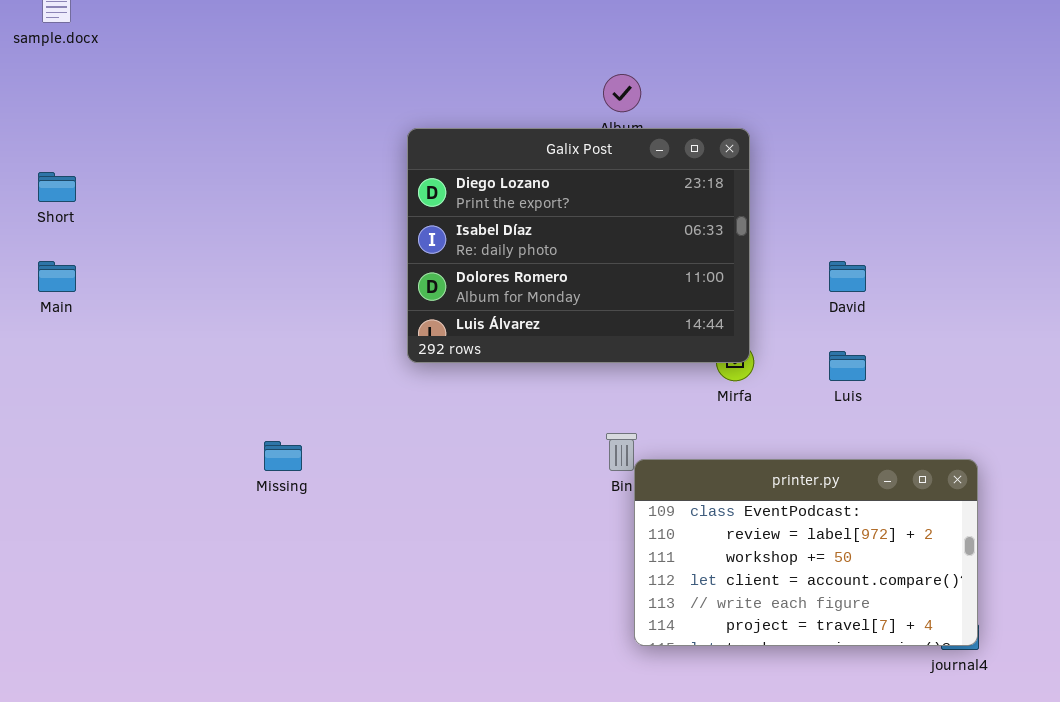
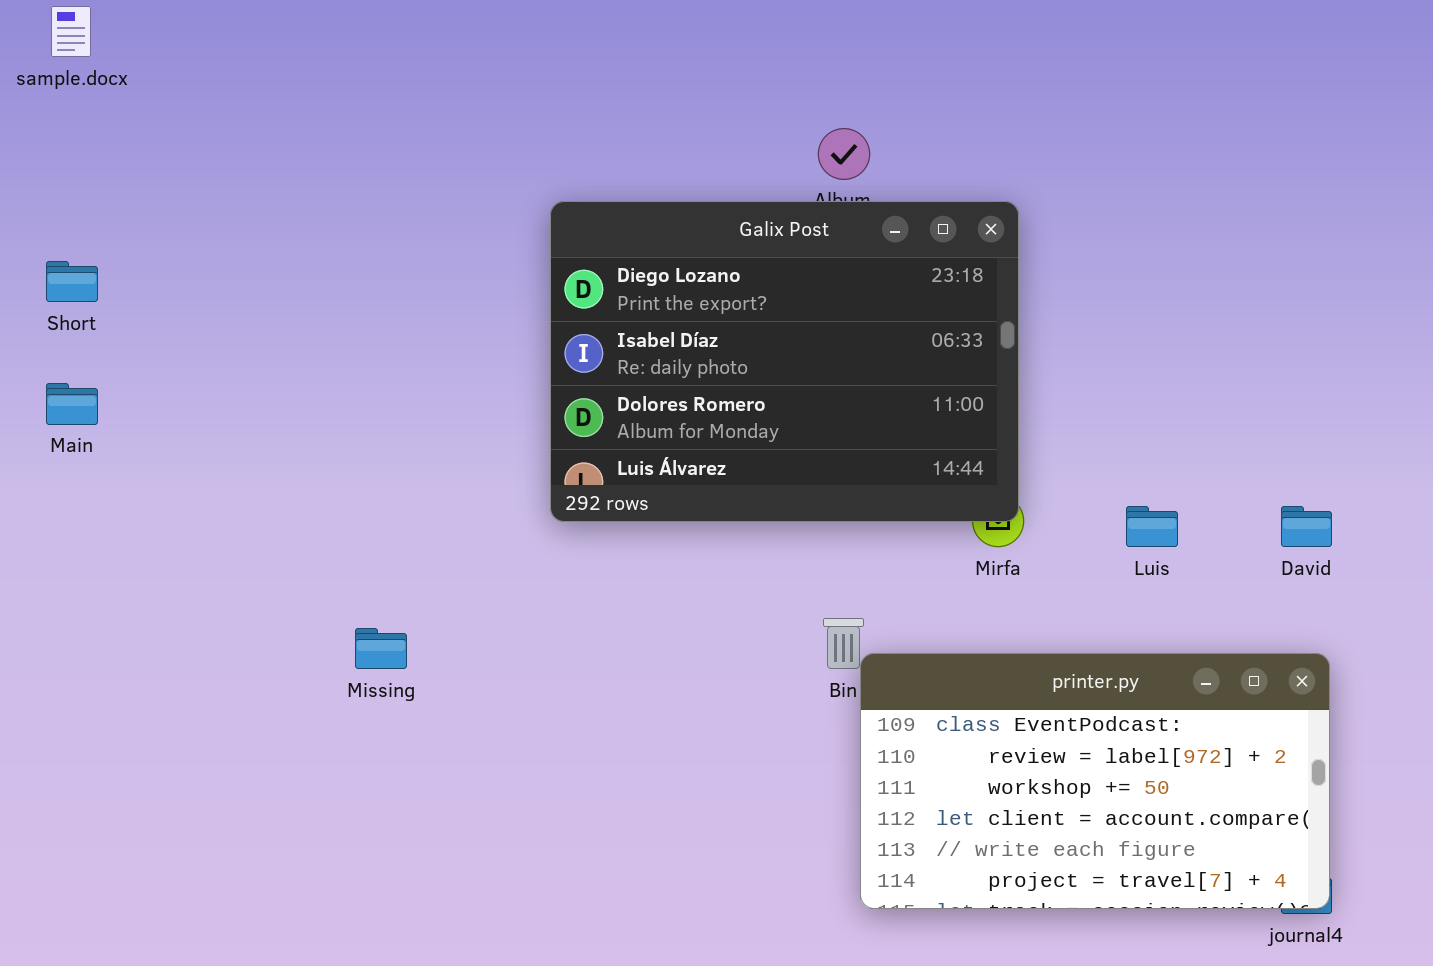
David: [829,261,866,292] -> [1281,506,1332,547], moved

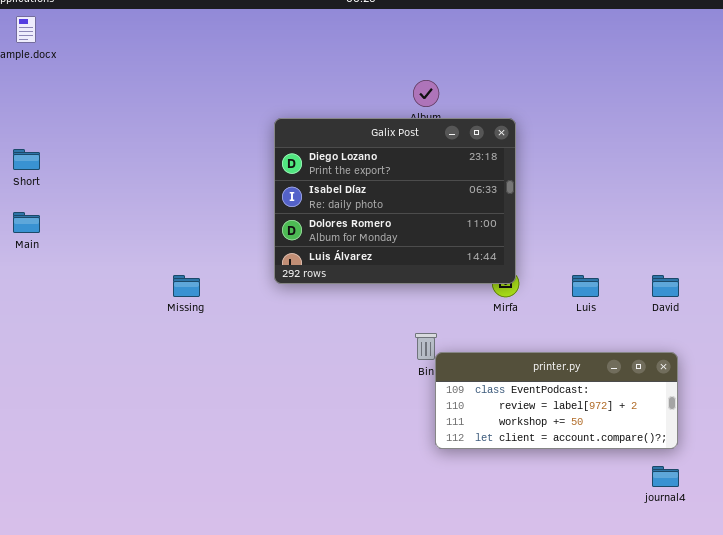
Missing: [355,628,407,669] -> [173,275,200,297], moved
printer.py: [860,653,1330,909] -> [435,352,678,449], resized

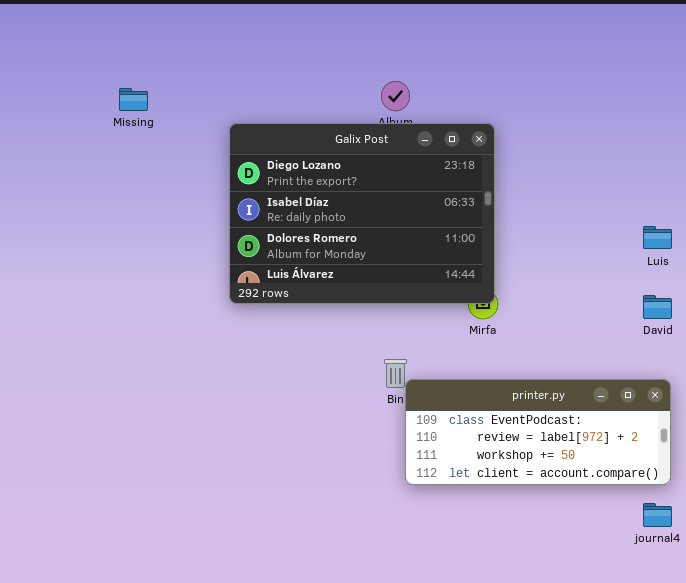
Missing: [173,275,200,297] -> [119,88,148,111], moved
Luis: [572,275,599,297] -> [643,226,672,249], moved

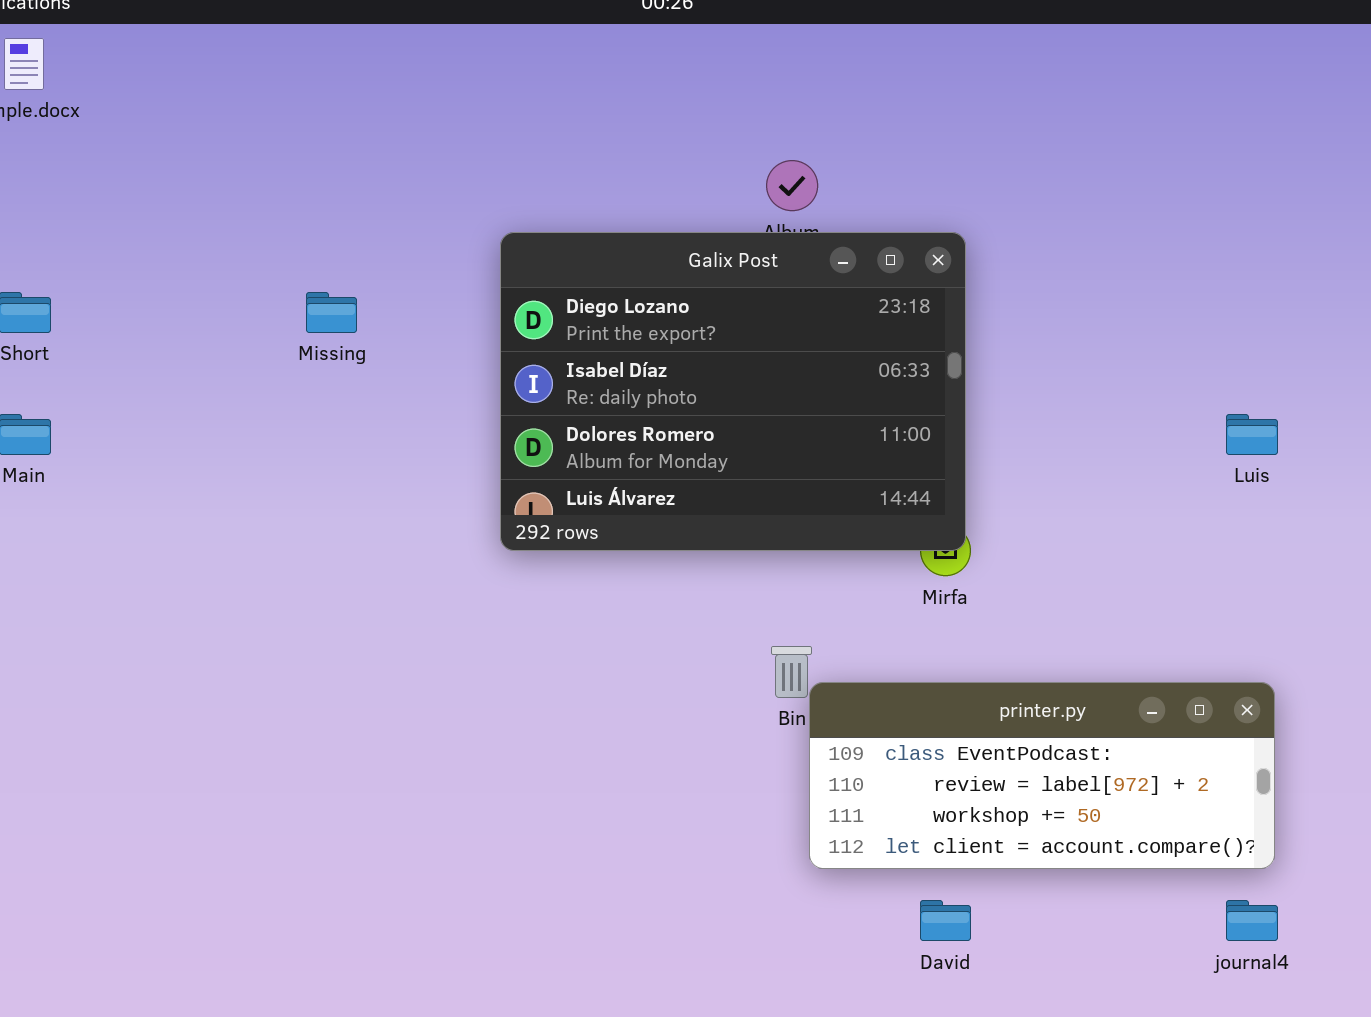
Missing: [119,88,148,111] -> [306,292,357,333], moved
David: [643,295,672,319] -> [920,900,971,941], moved

